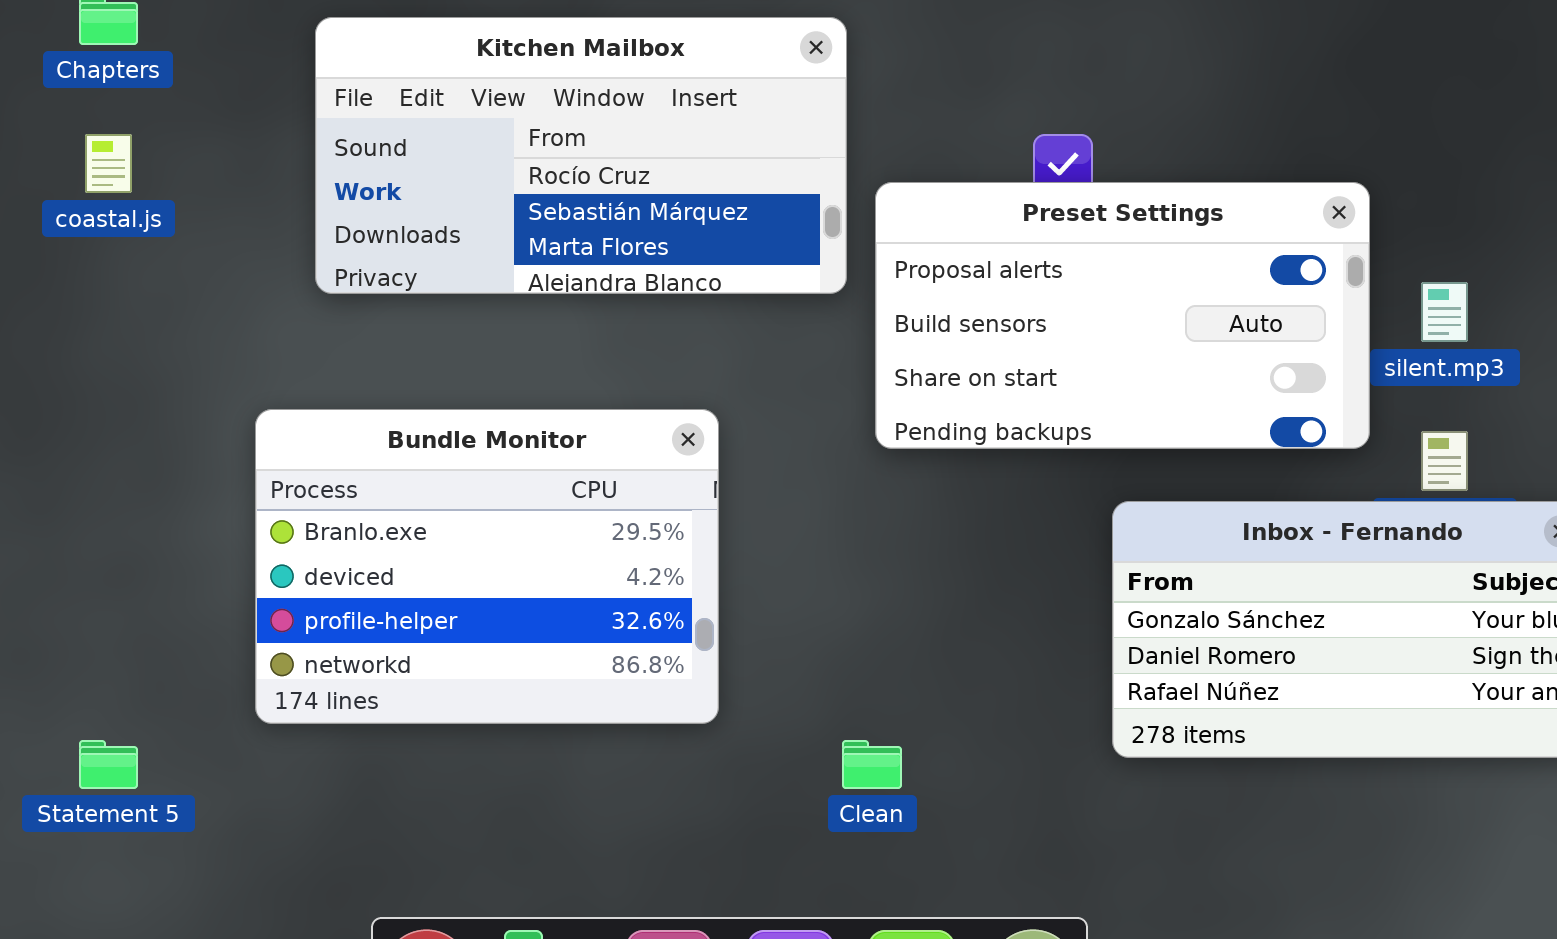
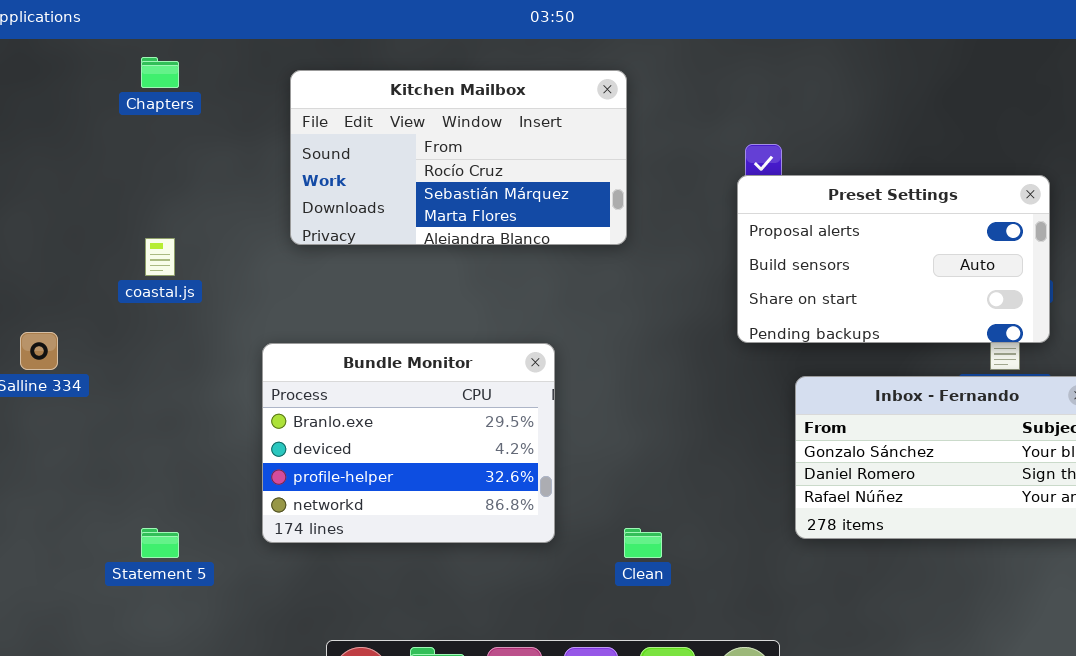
coastal.js: [85,134,132,193] -> [145,238,175,276], moved
Preset Settings: [875,182,1370,449] -> [737,175,1050,343], moved
Bundle Monitor: [255,409,719,724] -> [262,343,555,543], moved

